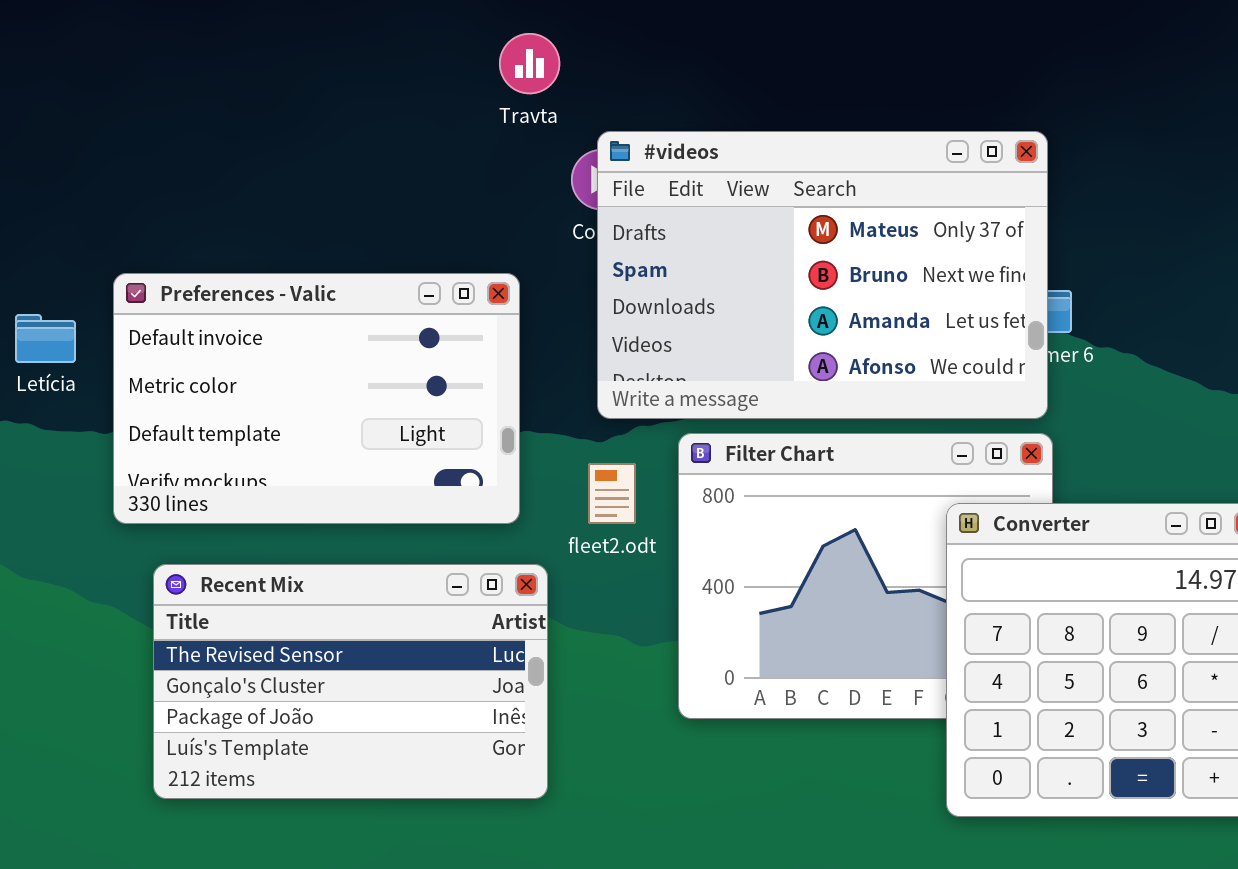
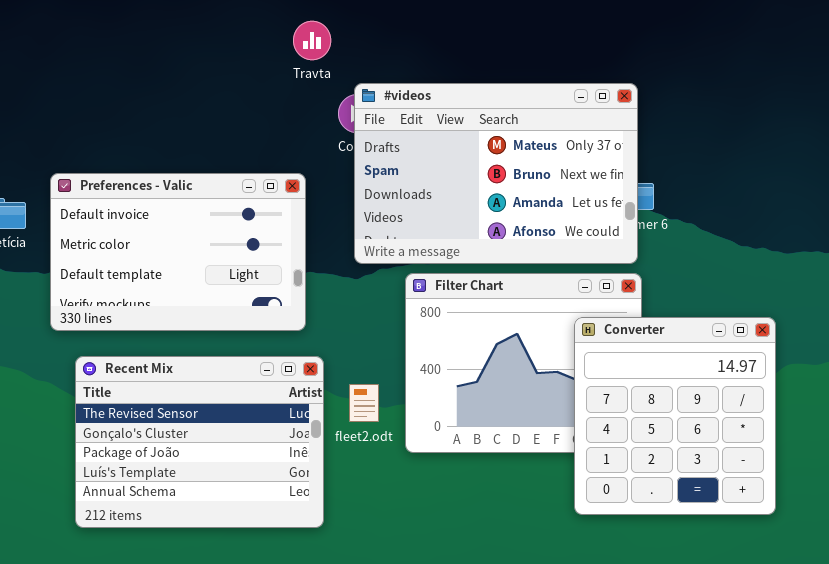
fleet2.odt: [588,463,636,524] -> [349,384,379,422], moved
Recent Mix: [153,564,548,799] -> [75,356,324,528], resized

